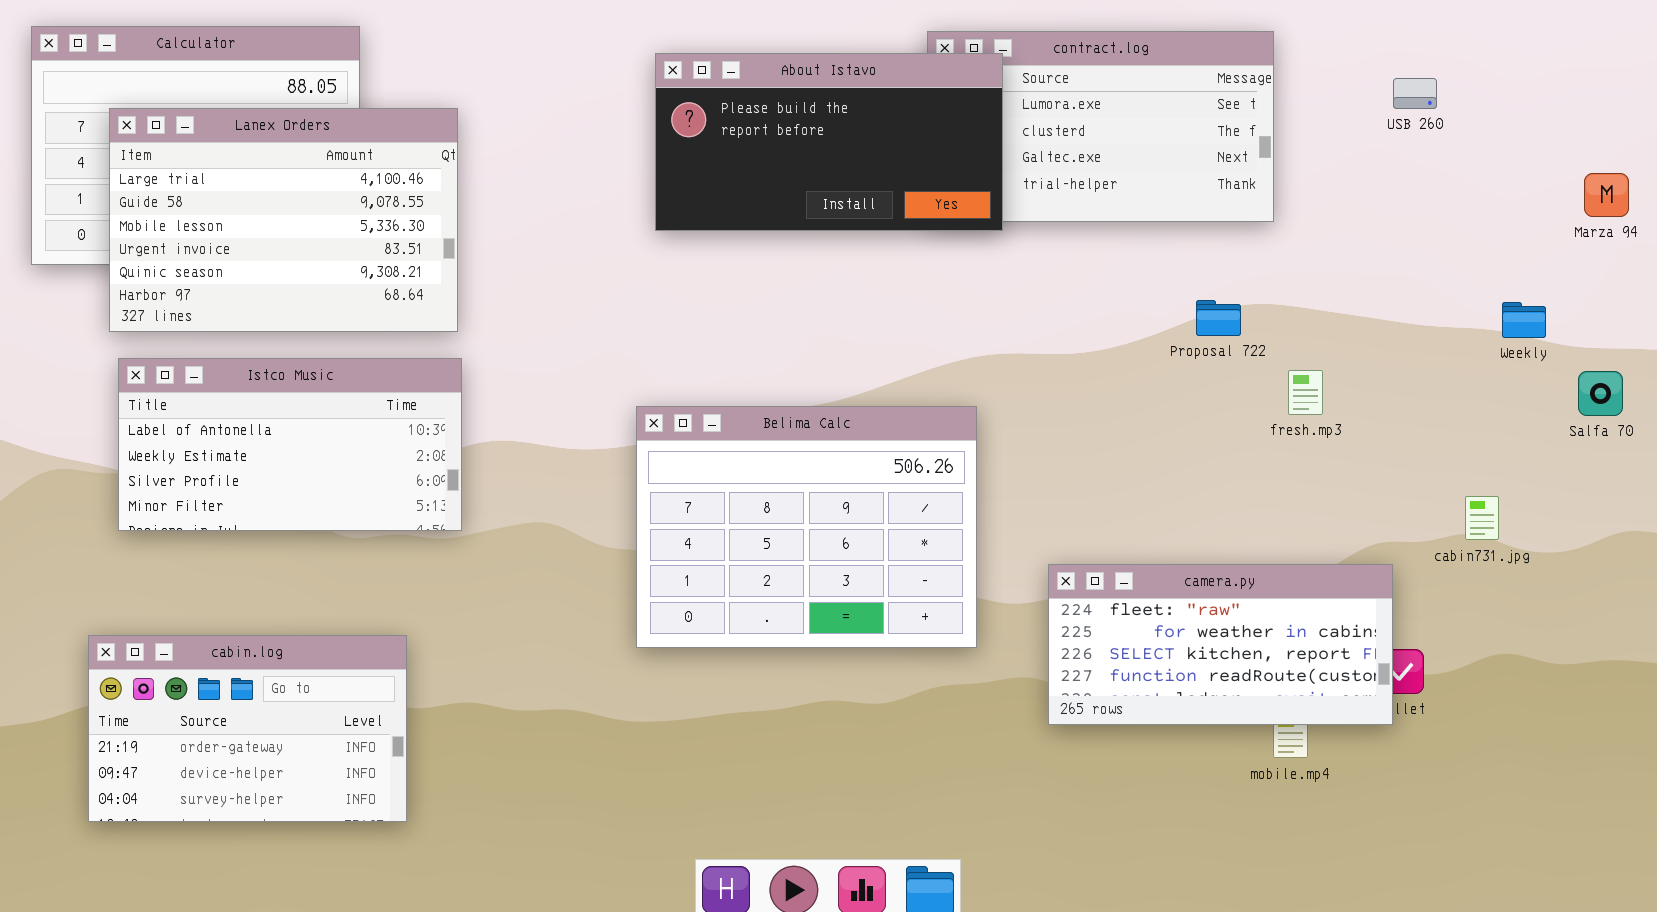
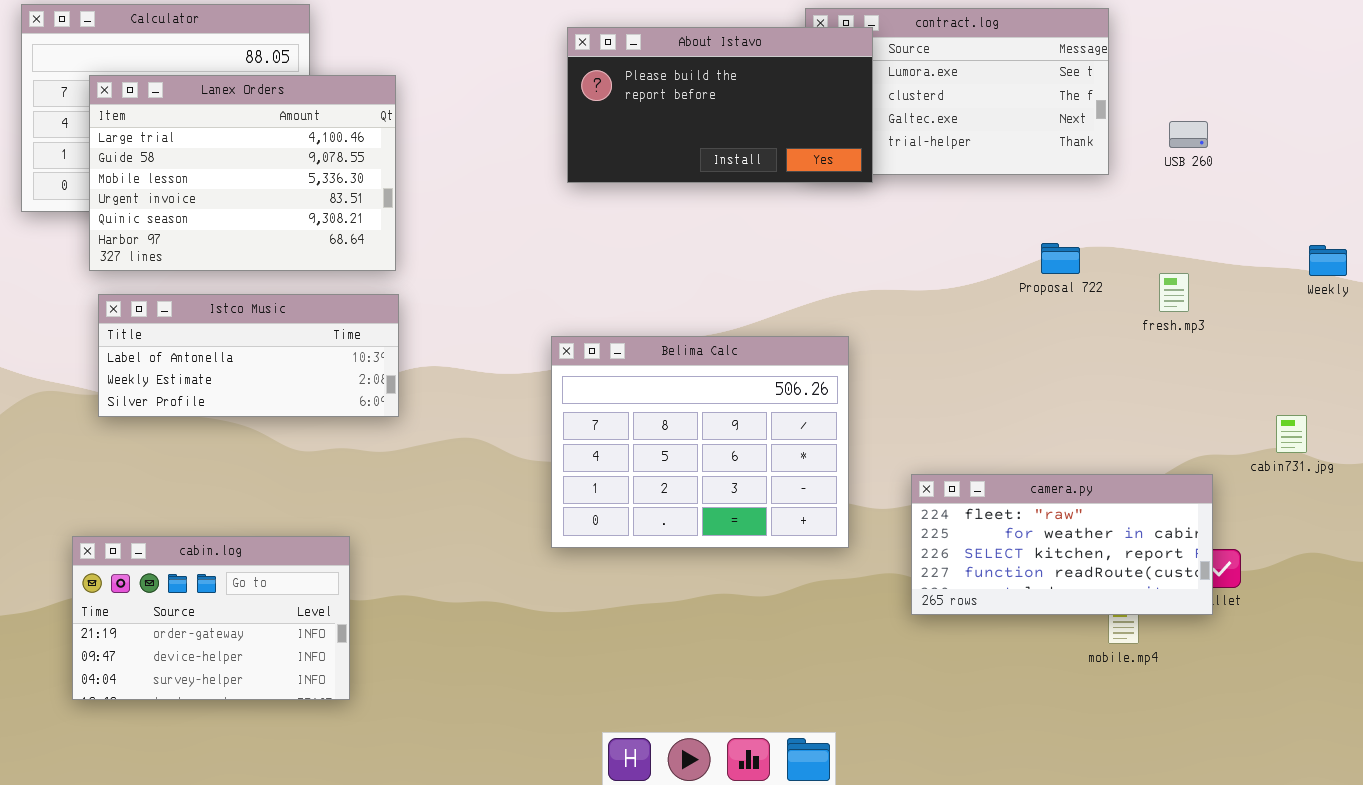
USB 260: [1393,78,1437,109] -> [1169,121,1208,148], moved
Istco Music: [118,358,462,531] -> [98,294,399,417], resized
fresh.mp3: [1288,370,1323,415] -> [1159,273,1189,312], moved

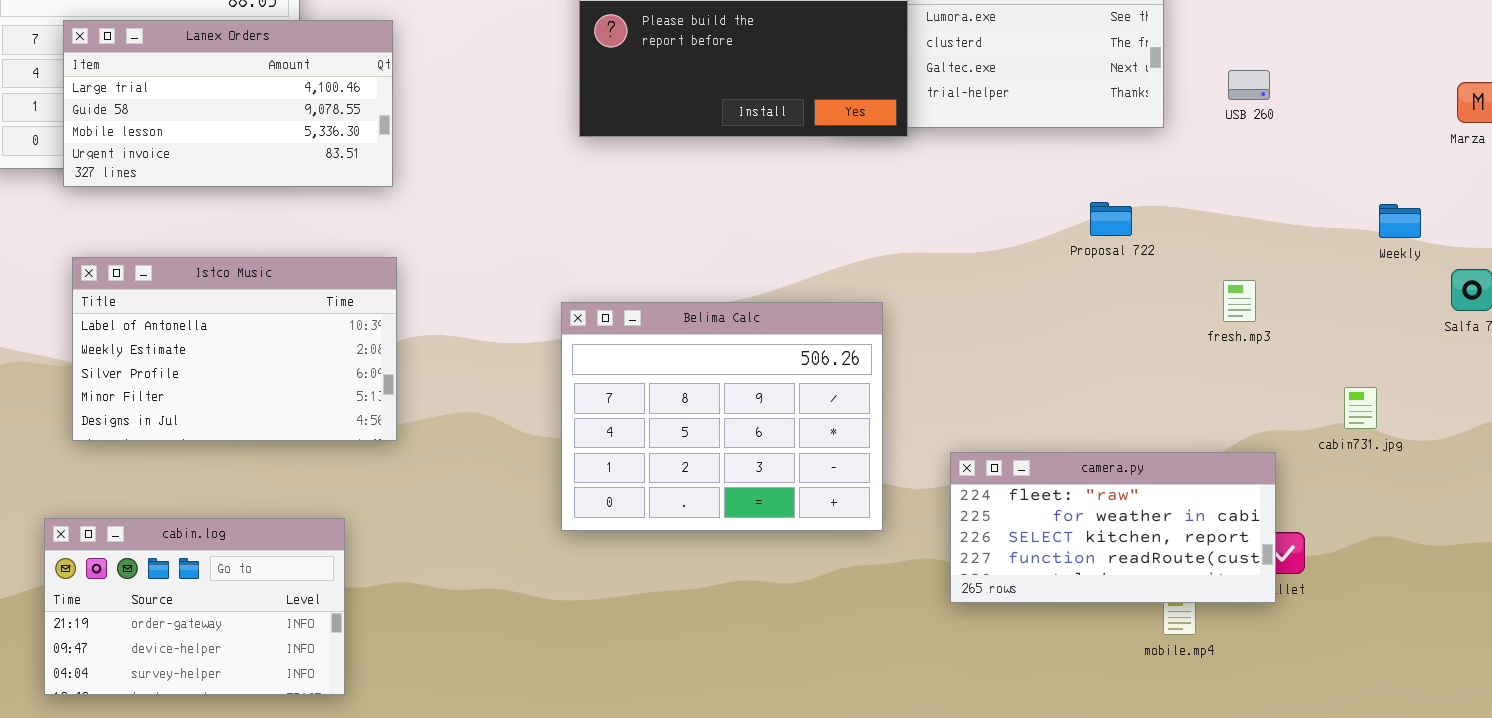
Lanex Orders: [89,75,396,271] -> [63,20,393,187], resized
fresh.mp3: [1159,273,1189,312] -> [1223,280,1256,322], moved
Istco Music: [98,294,399,417] -> [72,257,397,441], resized

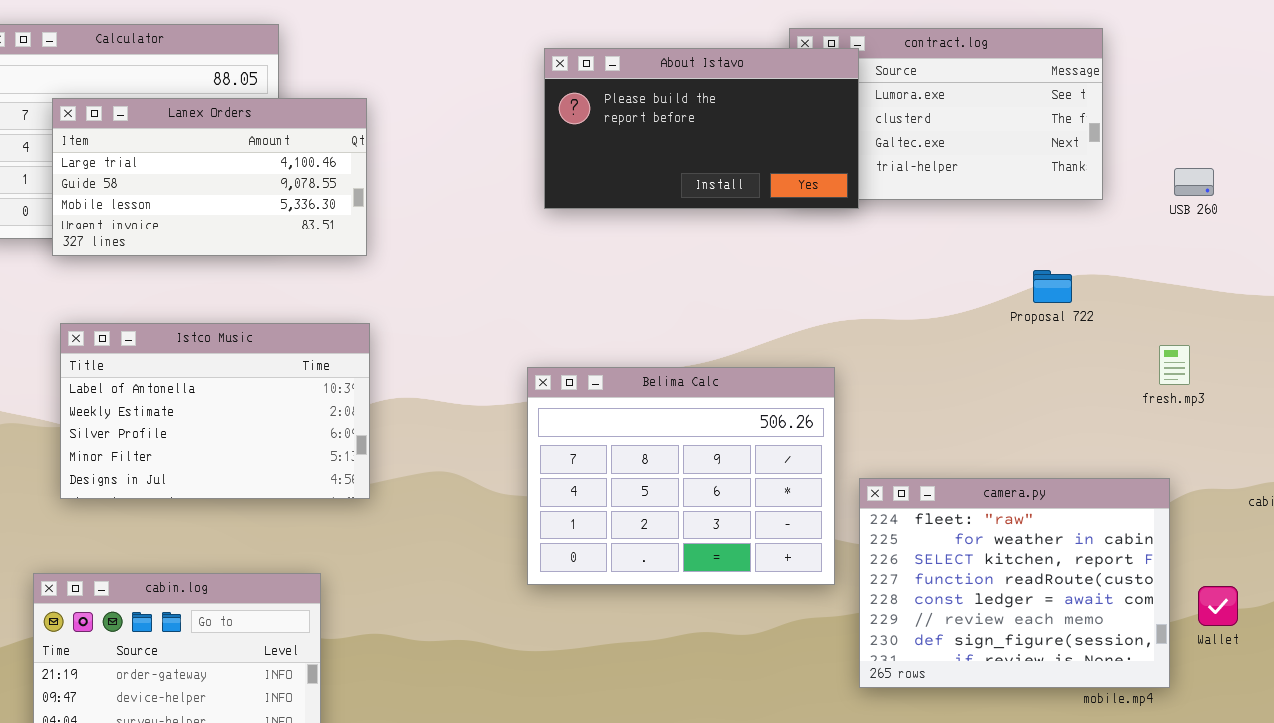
USB 260: [1228,70,1270,100] -> [1174,168,1214,196], moved
camera.py: [950,452,1276,603] -> [859,478,1170,688], moved, resized

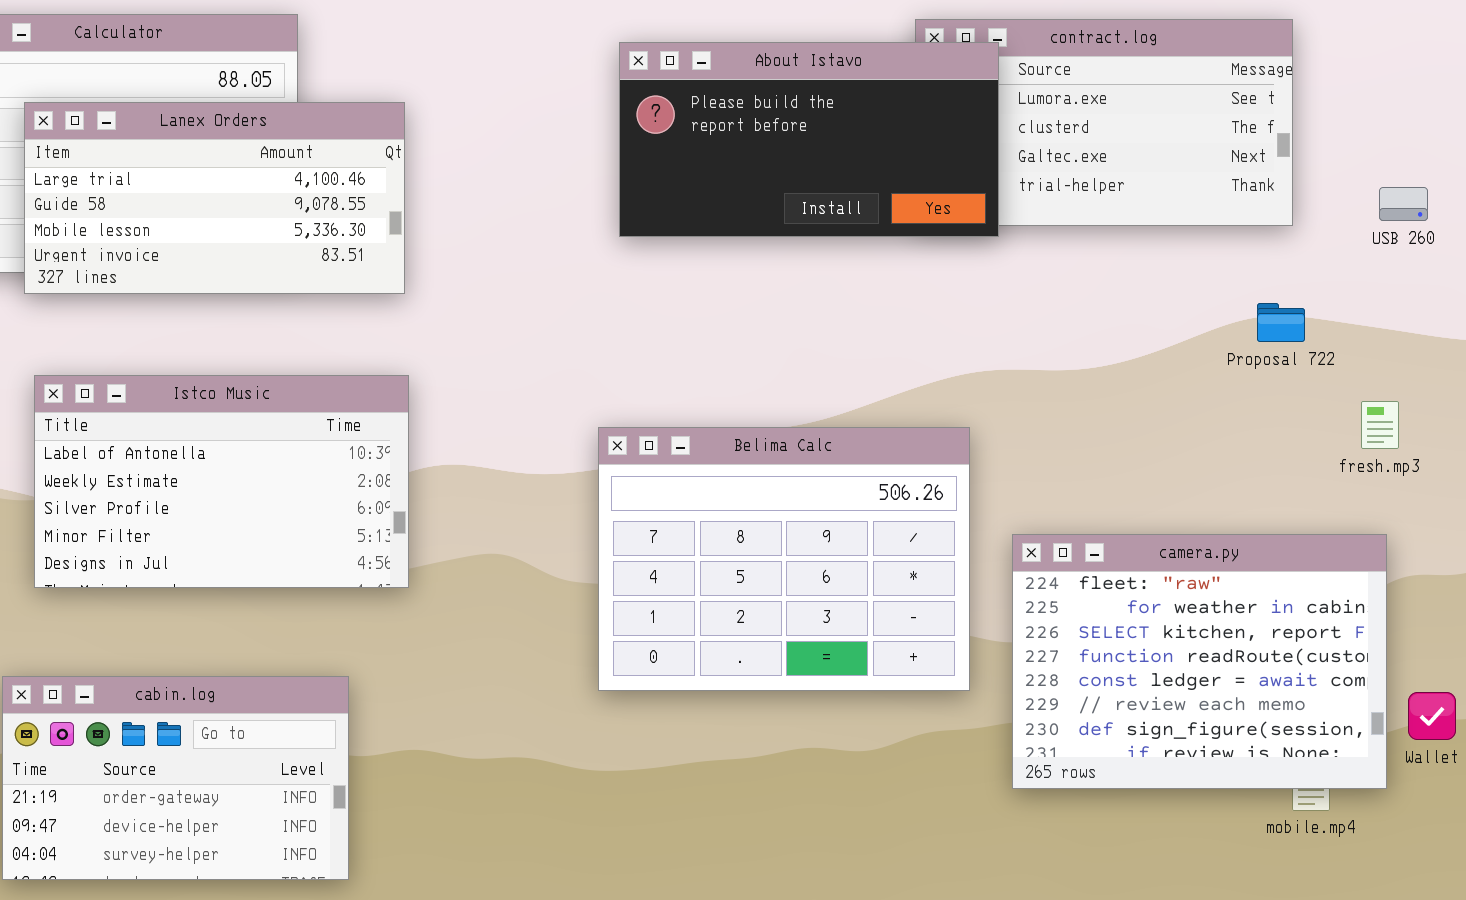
Proposal 722: [1033,270,1072,303] -> [1257,303,1305,342], moved
camera.py: [859,478,1170,688] -> [1012,534,1387,789], moved

